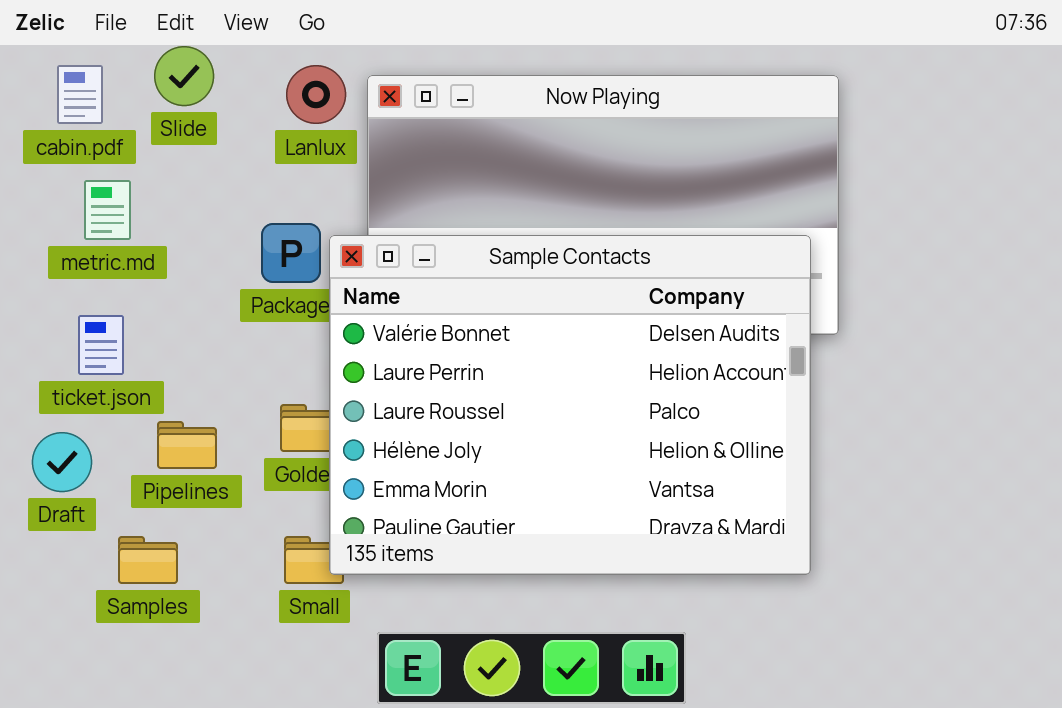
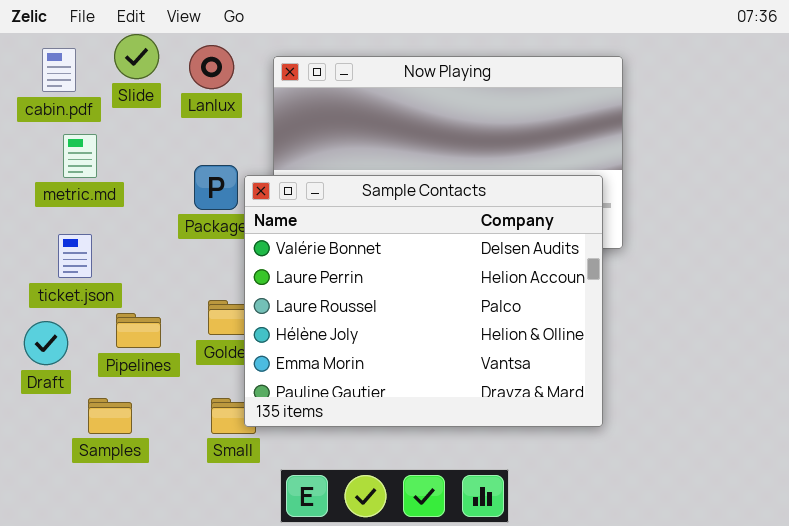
Lanlux: [286,65,346,124] -> [189,45,234,89], moved

